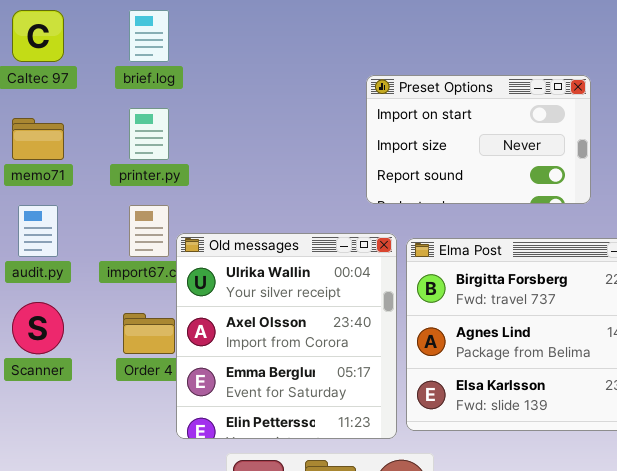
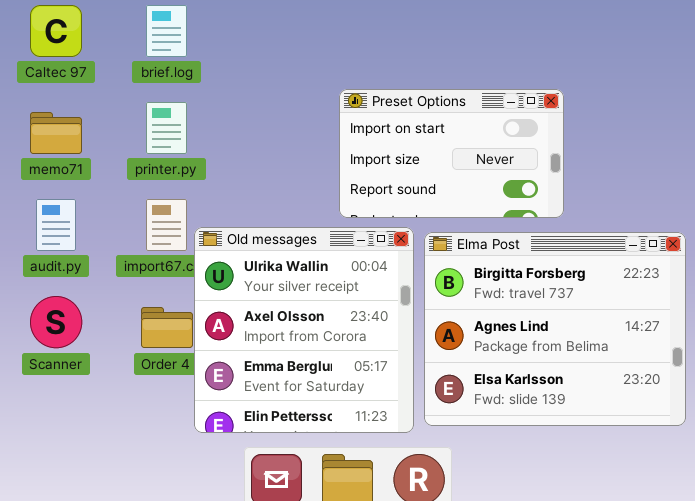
Preset Options: [366,75,591,204] -> [339,89,564,218], moved

